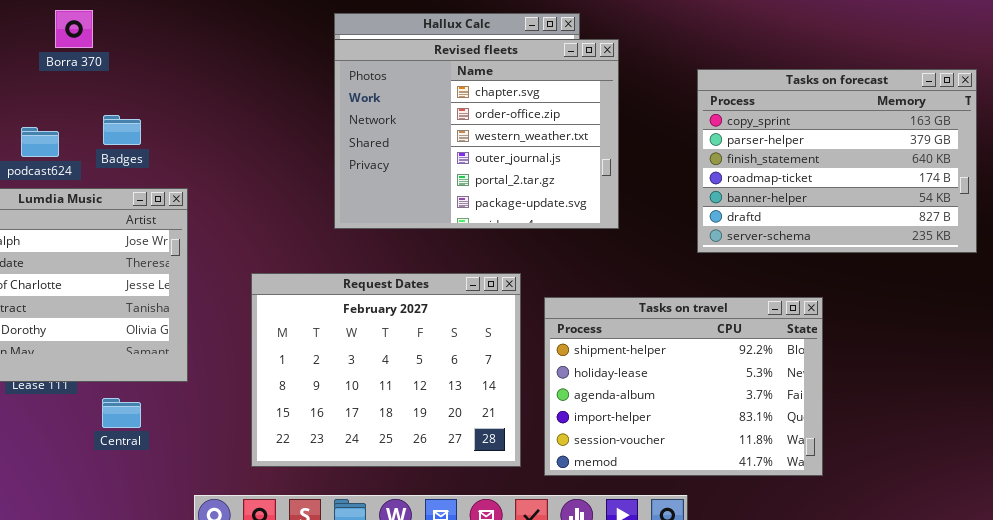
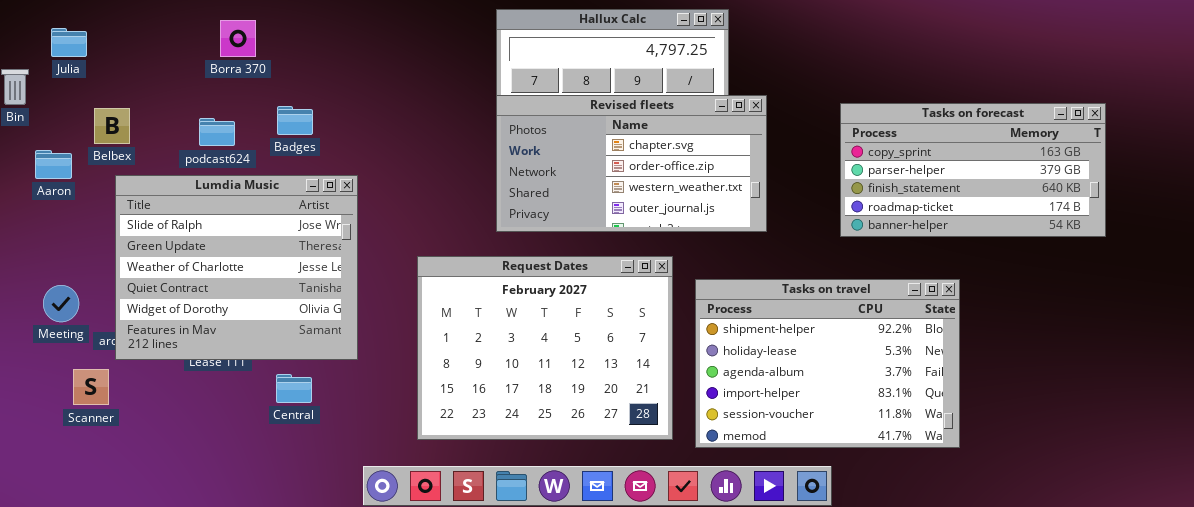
Borra 370: [55,10,93,48] -> [220,20,256,57], moved
Revised fleets: [334,39,619,229] -> [496,95,767,232], moved, resized
Tasks on forecast: [697,69,977,253] -> [840,103,1106,237], resized

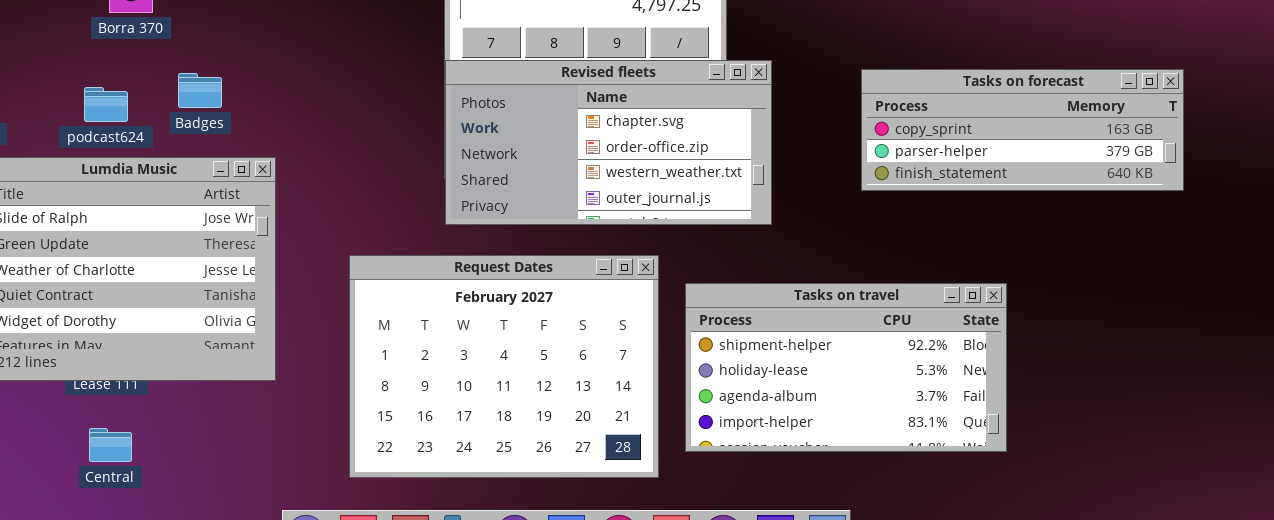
Tasks on forecast: [840,103,1106,237] -> [861,69,1184,191], resized
Tasks on travel: [695,279,960,448] -> [685,283,1007,452], resized
Central: [276,374,312,403] -> [89,428,132,462], moved

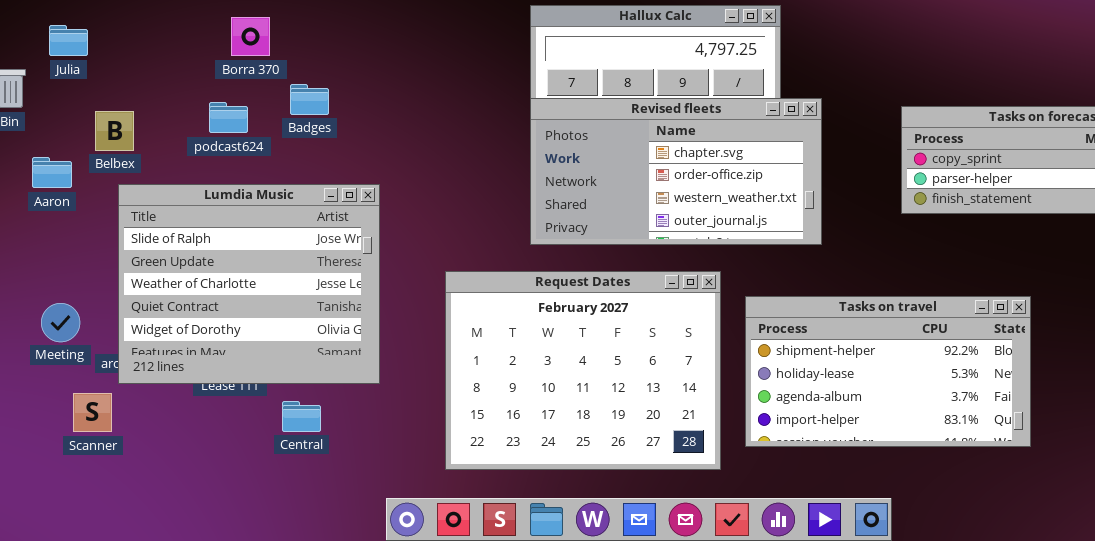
Badges: [178,73,222,108] -> [290,84,329,115], moved
podcast624: [84,87,128,122] -> [209,102,248,133], moved
Central: [89,428,132,462] -> [282,401,321,432], moved

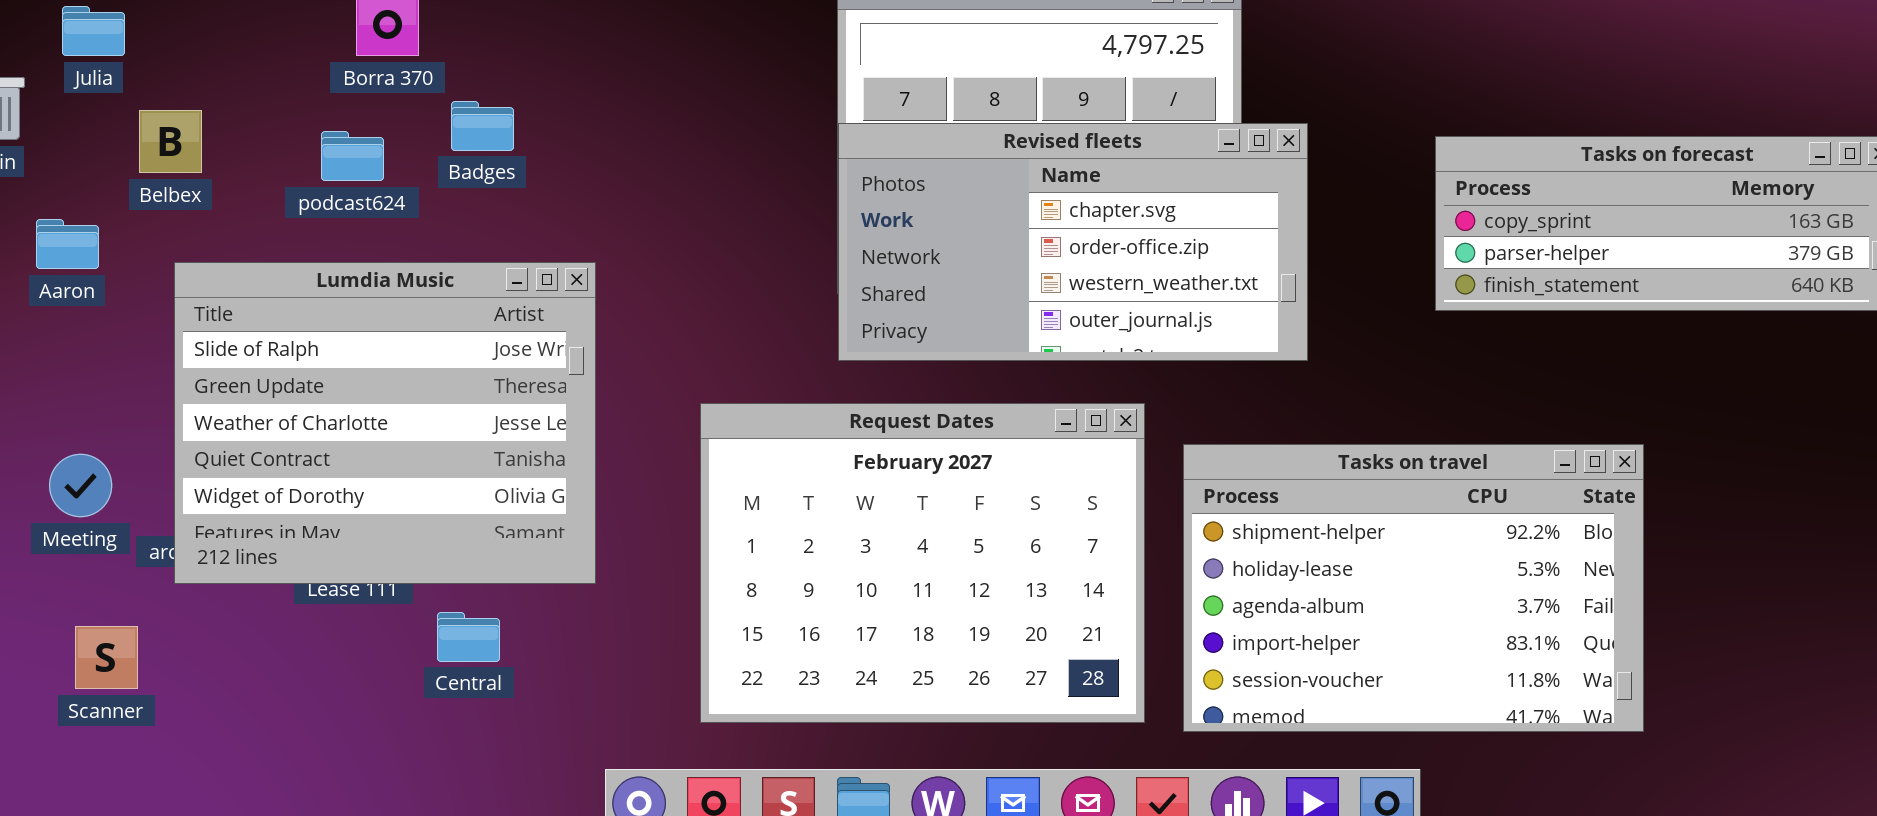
Belbex: [95,111,134,151] -> [139,110,202,173], moved
Tasks on travel: [745,296,1031,447] -> [1183,444,1644,732], resized
Scanner: [73,393,112,432] -> [75,626,138,689], moved

